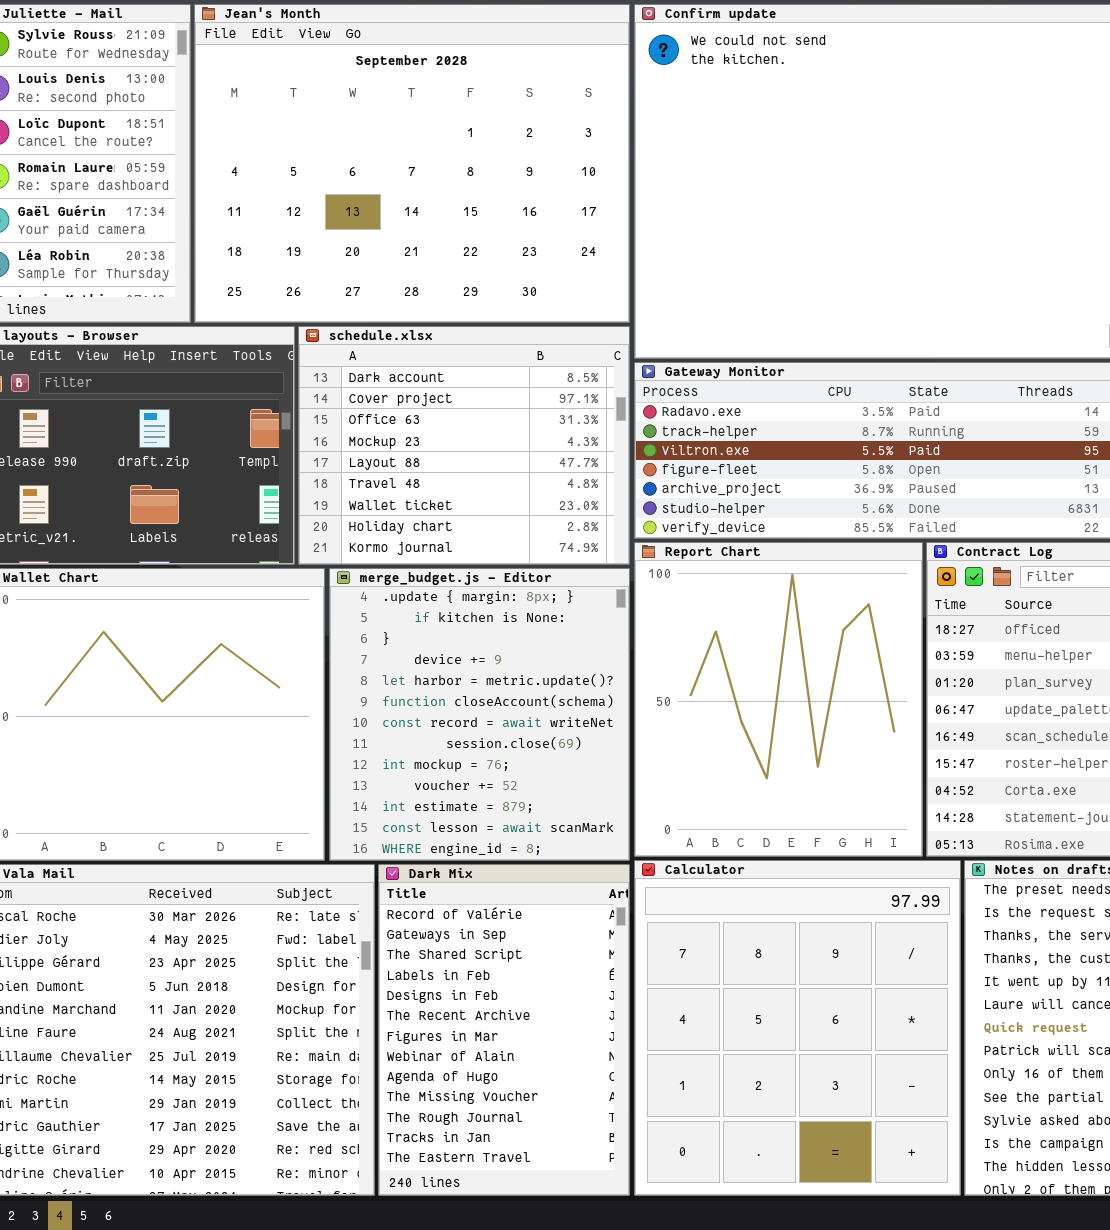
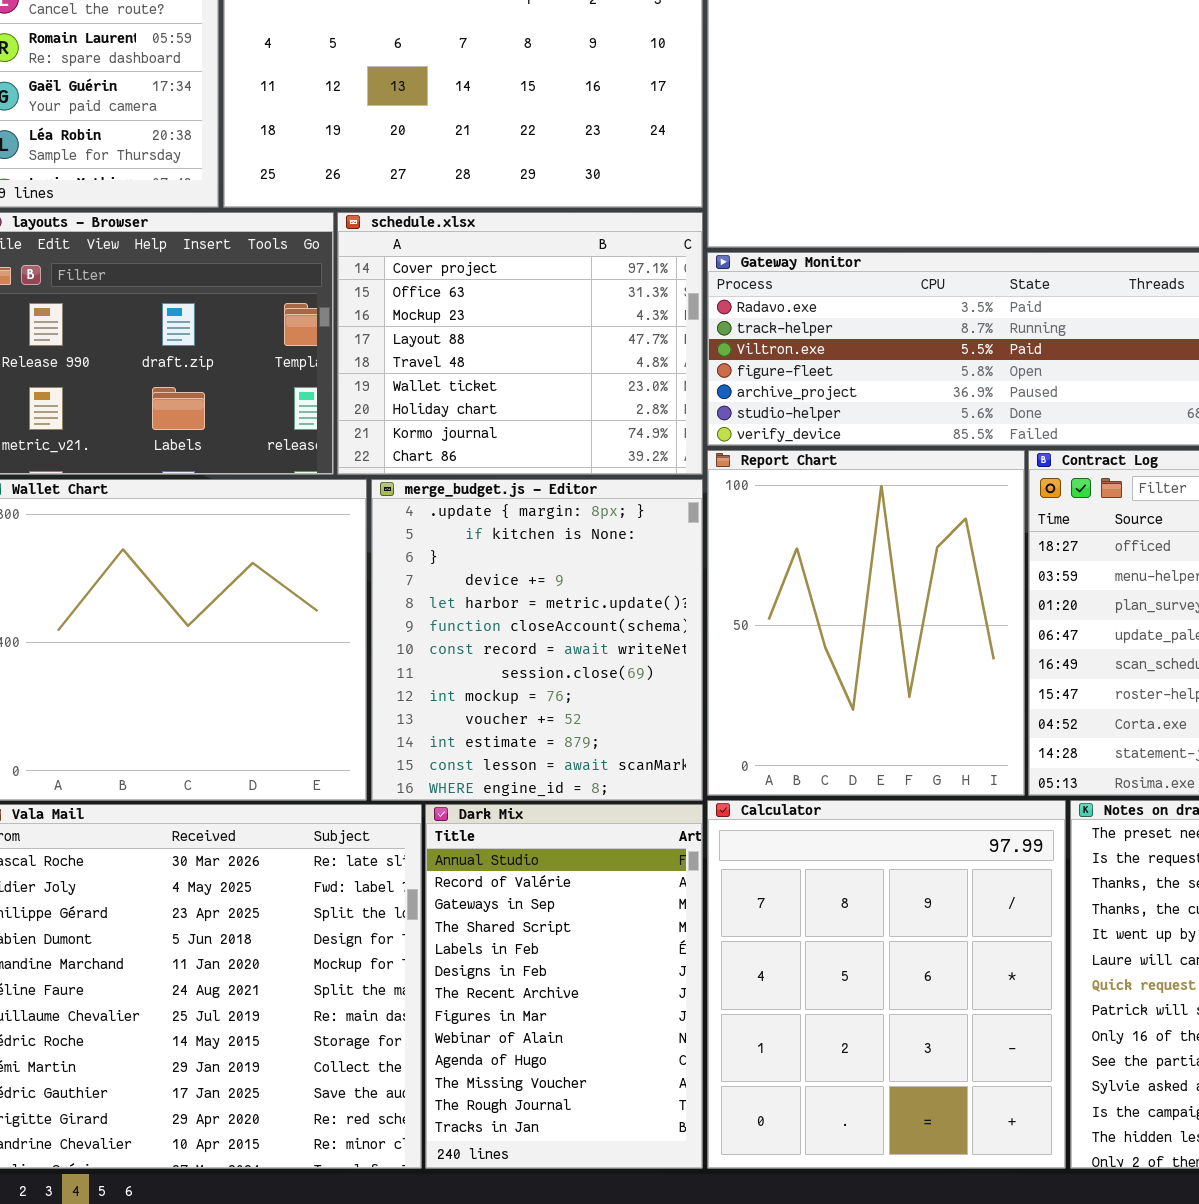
schedule.xlsx: [298,326,630,565] -> [337,212,703,475], scrolled down 1 row
Dark Mix: [378,864,630,1196] -> [425,804,703,1169], scrolled up 1 row

